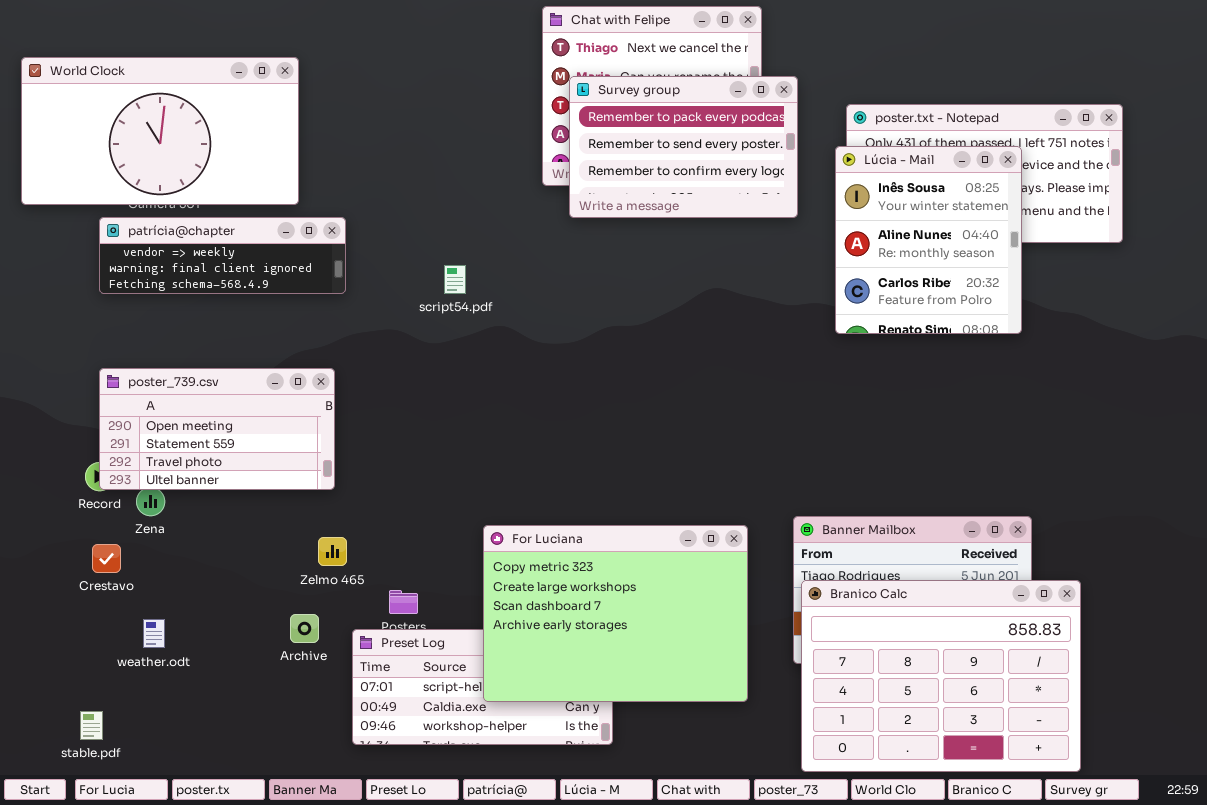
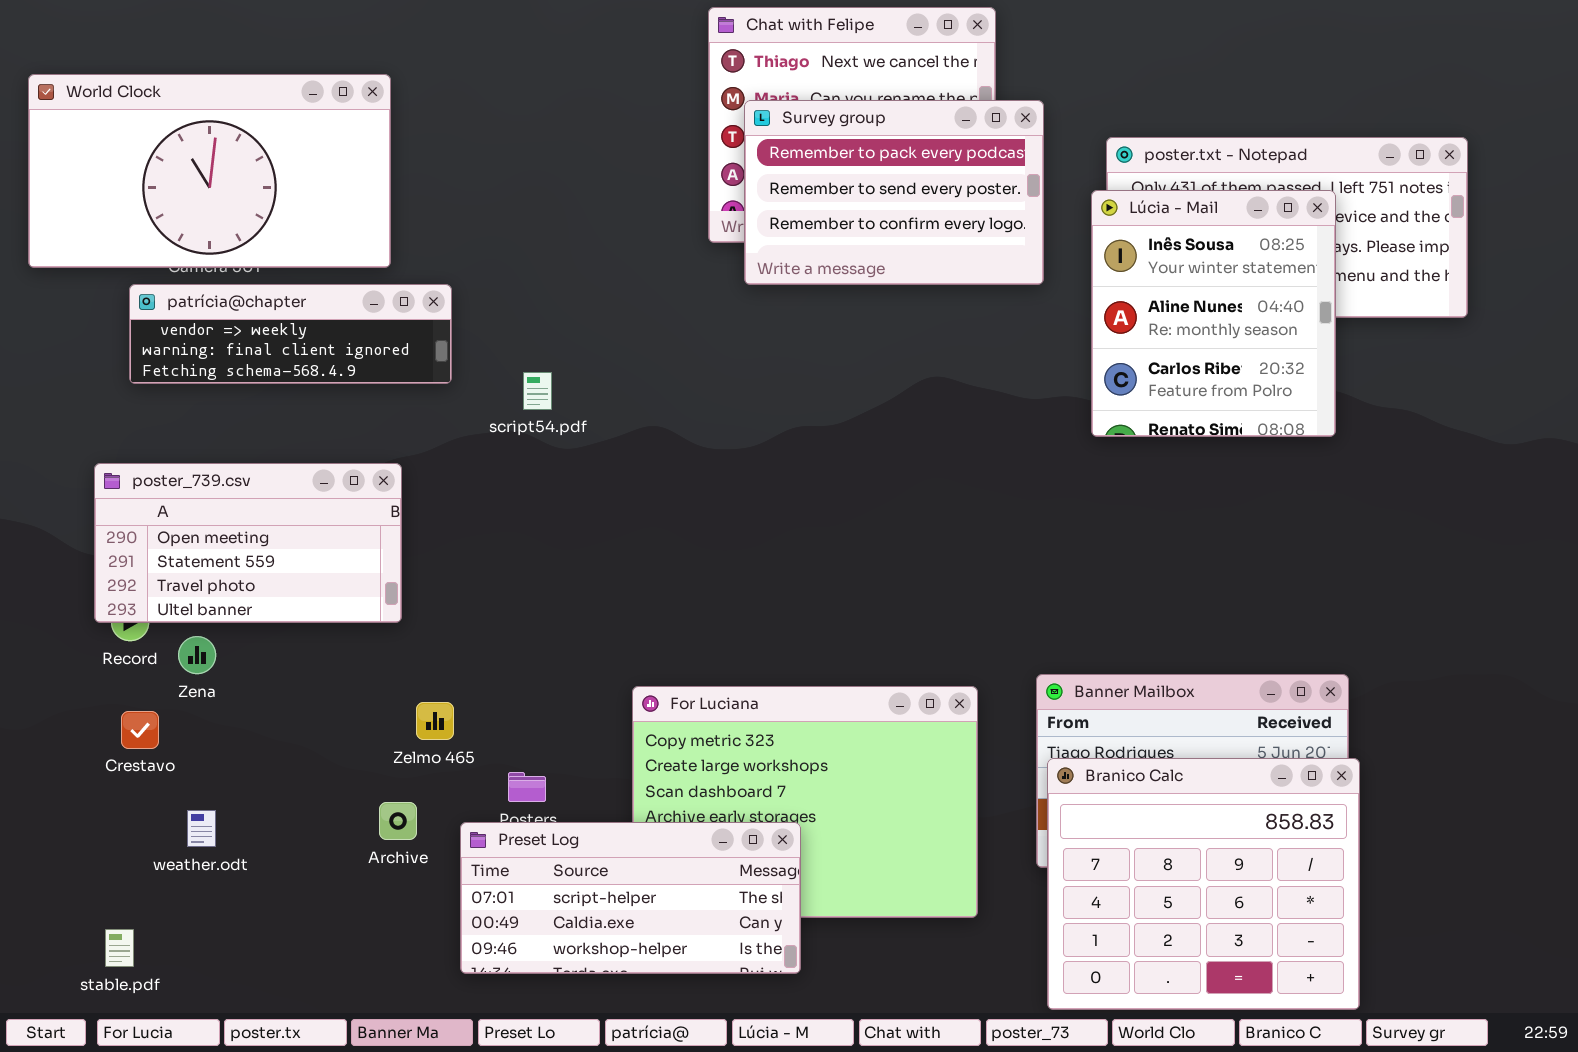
script54.pdf: [444,265,466,294] -> [523,372,552,410], moved
poster_739.csv: [99,368,335,490] -> [94,463,402,623], moved
Branico Calc: [801,580,1081,772] -> [1047,758,1360,1010], resized
Preset Log: [352,629,613,745] -> [460,822,801,974], raised

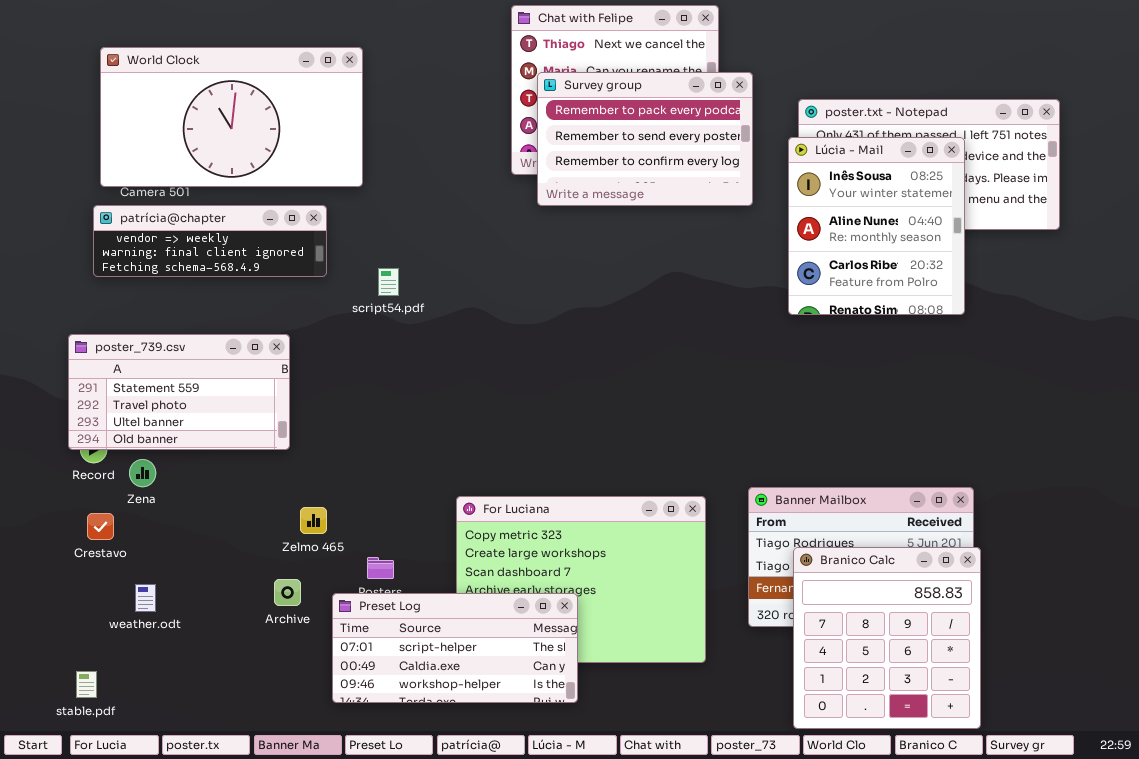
World Clock: [28,74,391,268] -> [100,47,363,187], moved
poster_739.csv: [94,463,402,623] -> [68,334,290,450], scrolled down 1 row
Branico Calc: [1047,758,1360,1010] -> [793,547,981,729], resized

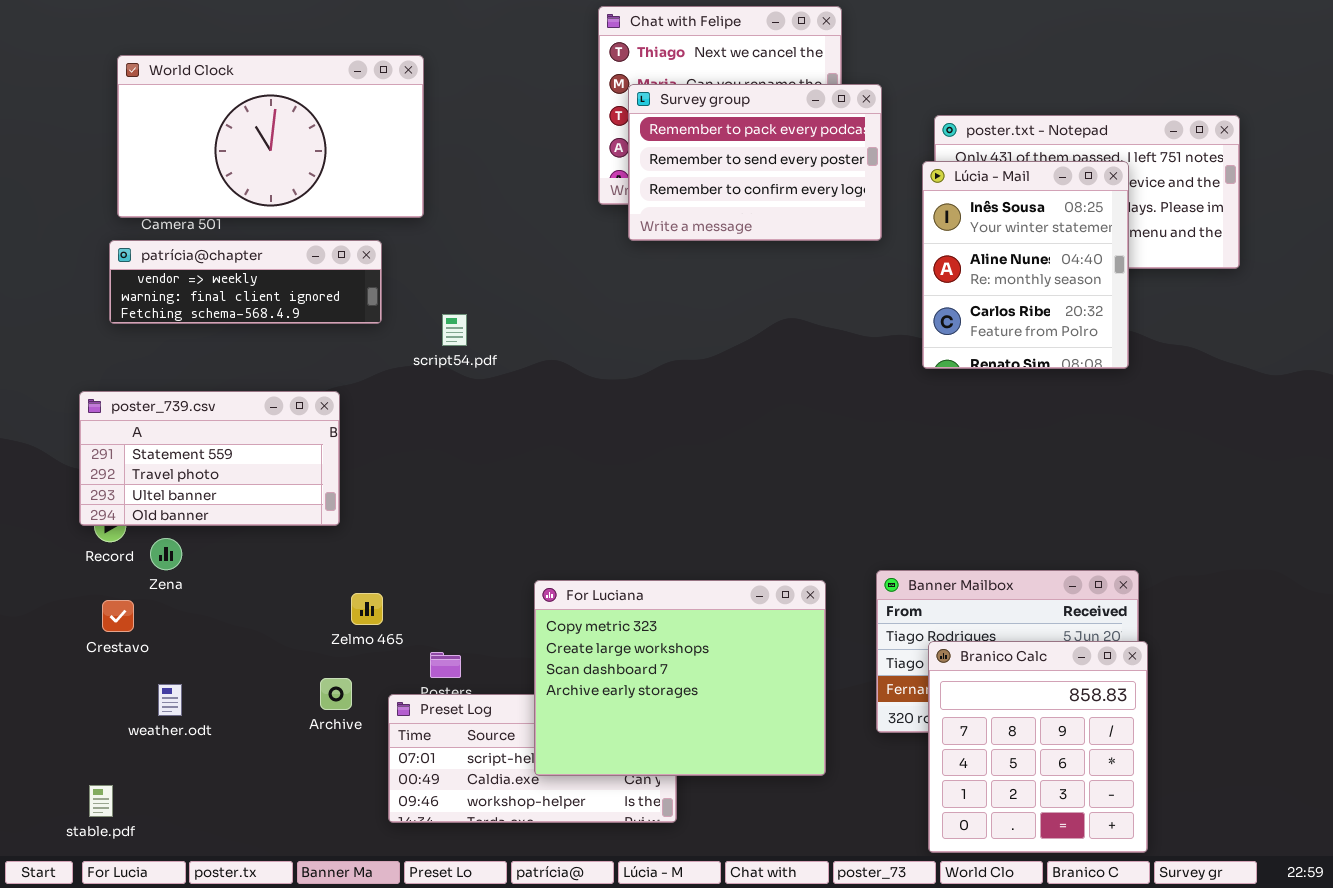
For Luciana: [456,496,706,663] -> [534,580,826,776], raised

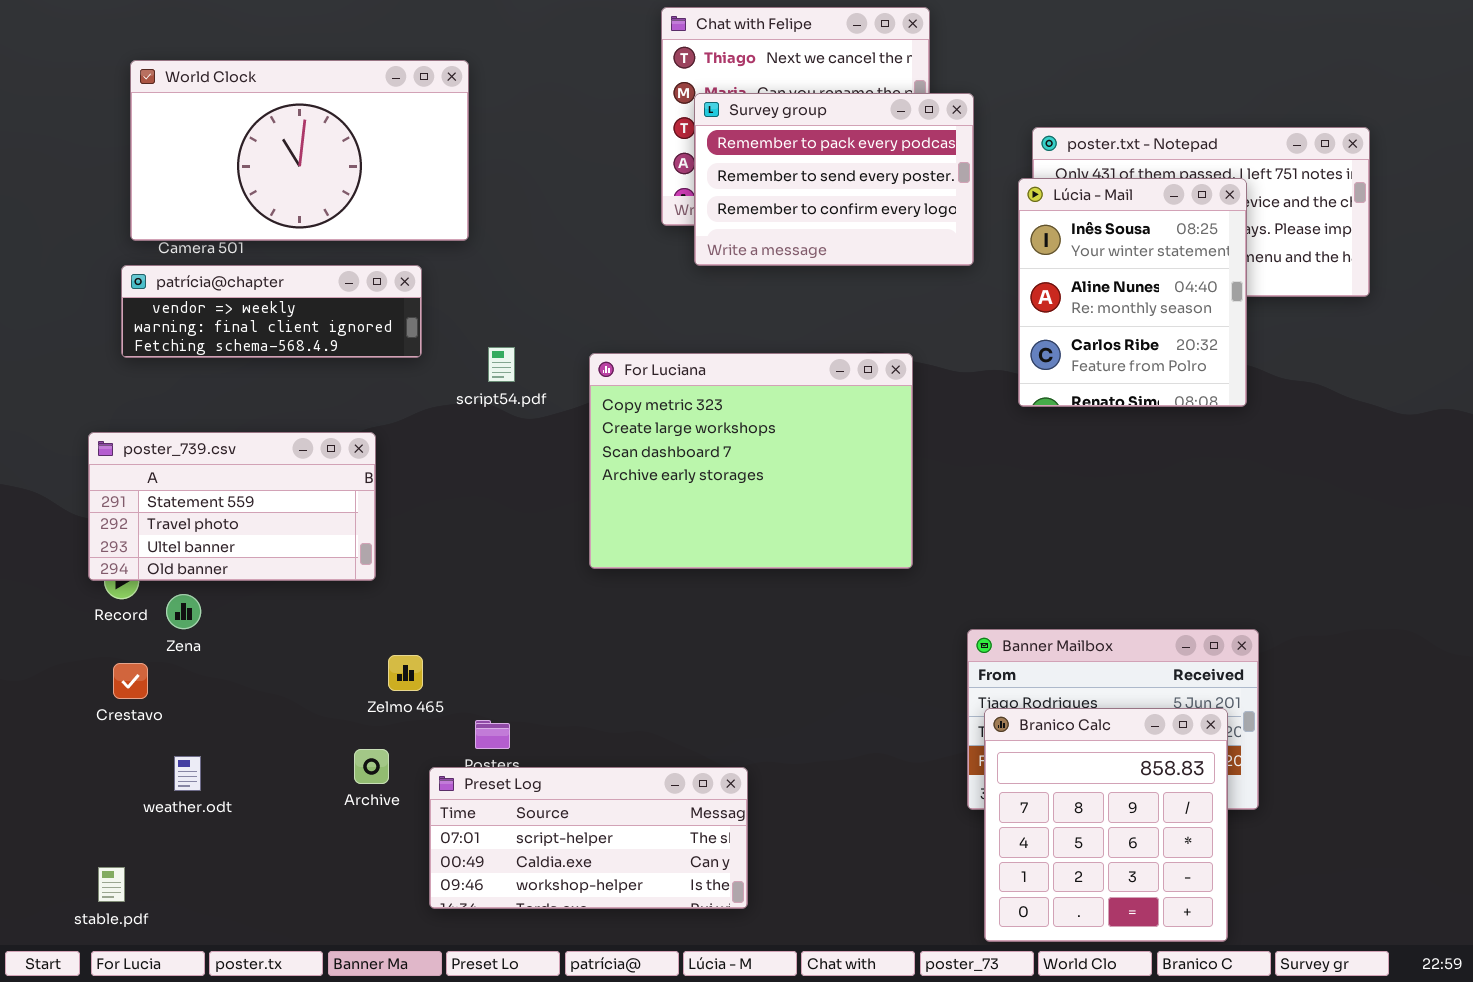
For Luciana: [534,580,826,776] -> [589,353,913,569], moved
Branico Calc: [928,641,1148,853] -> [984,708,1228,942], moved

